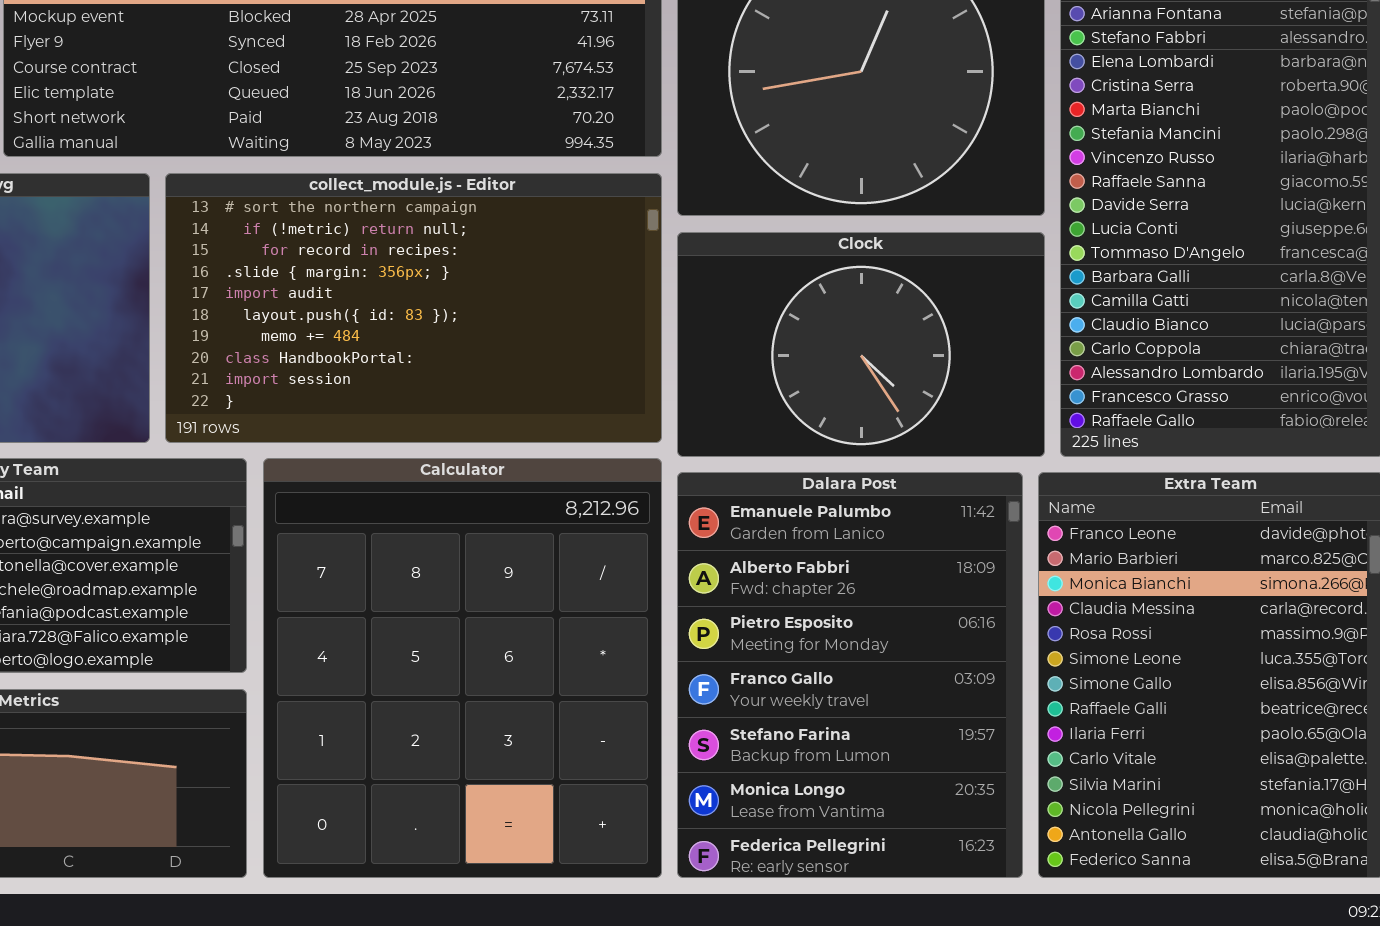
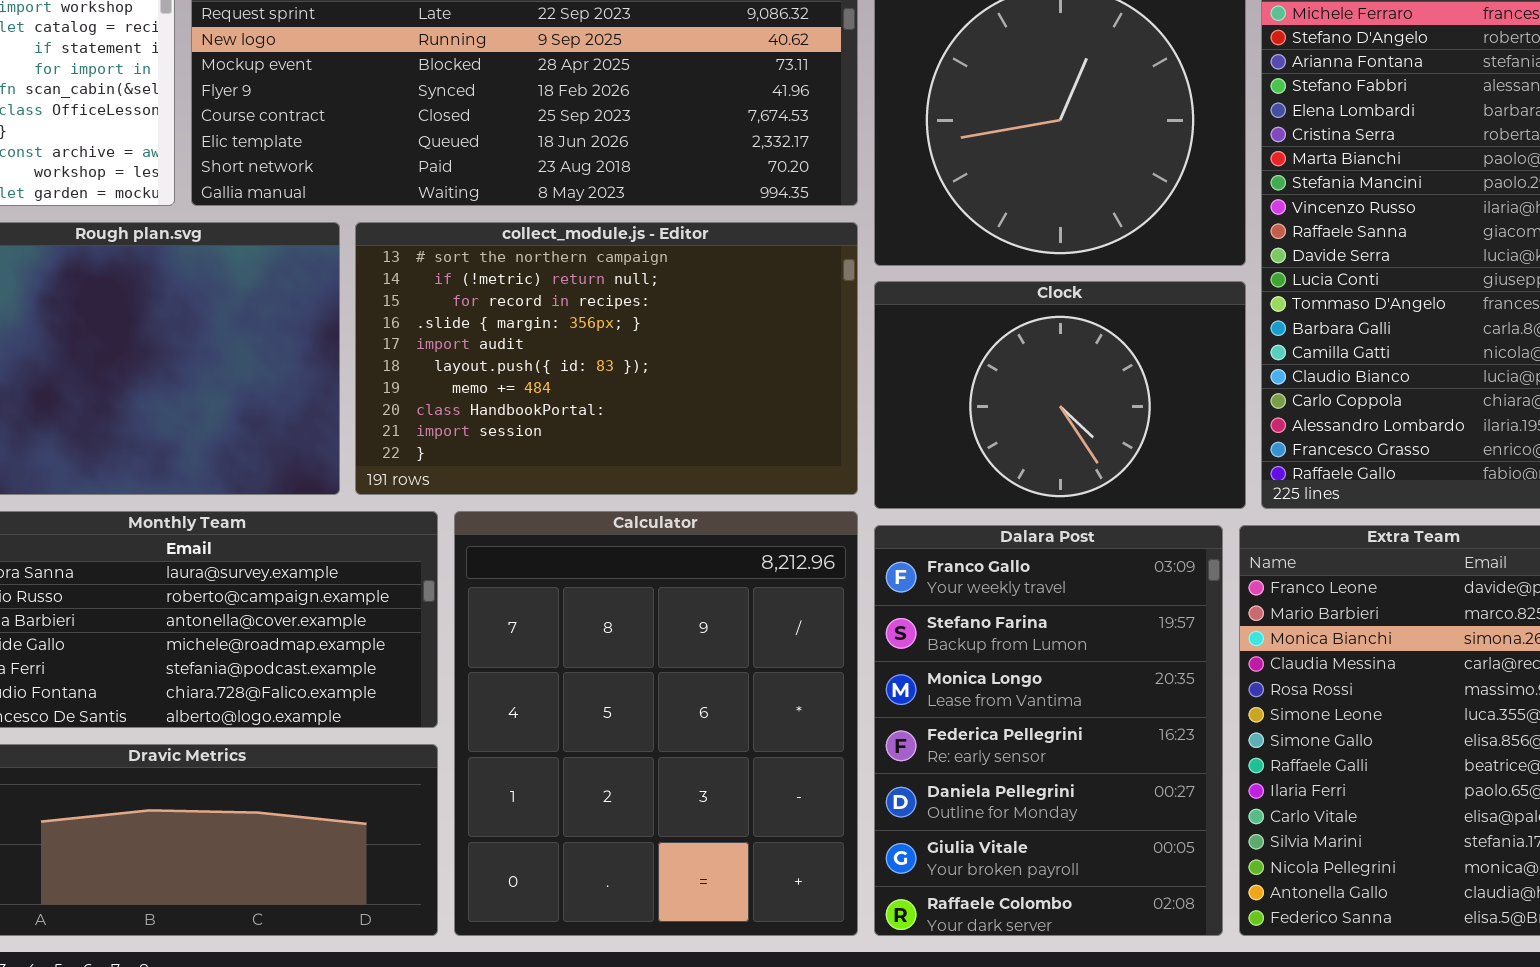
Dalara Post: [677,472,1023,878] -> [874,525,1223,936], scrolled down 3 rows

